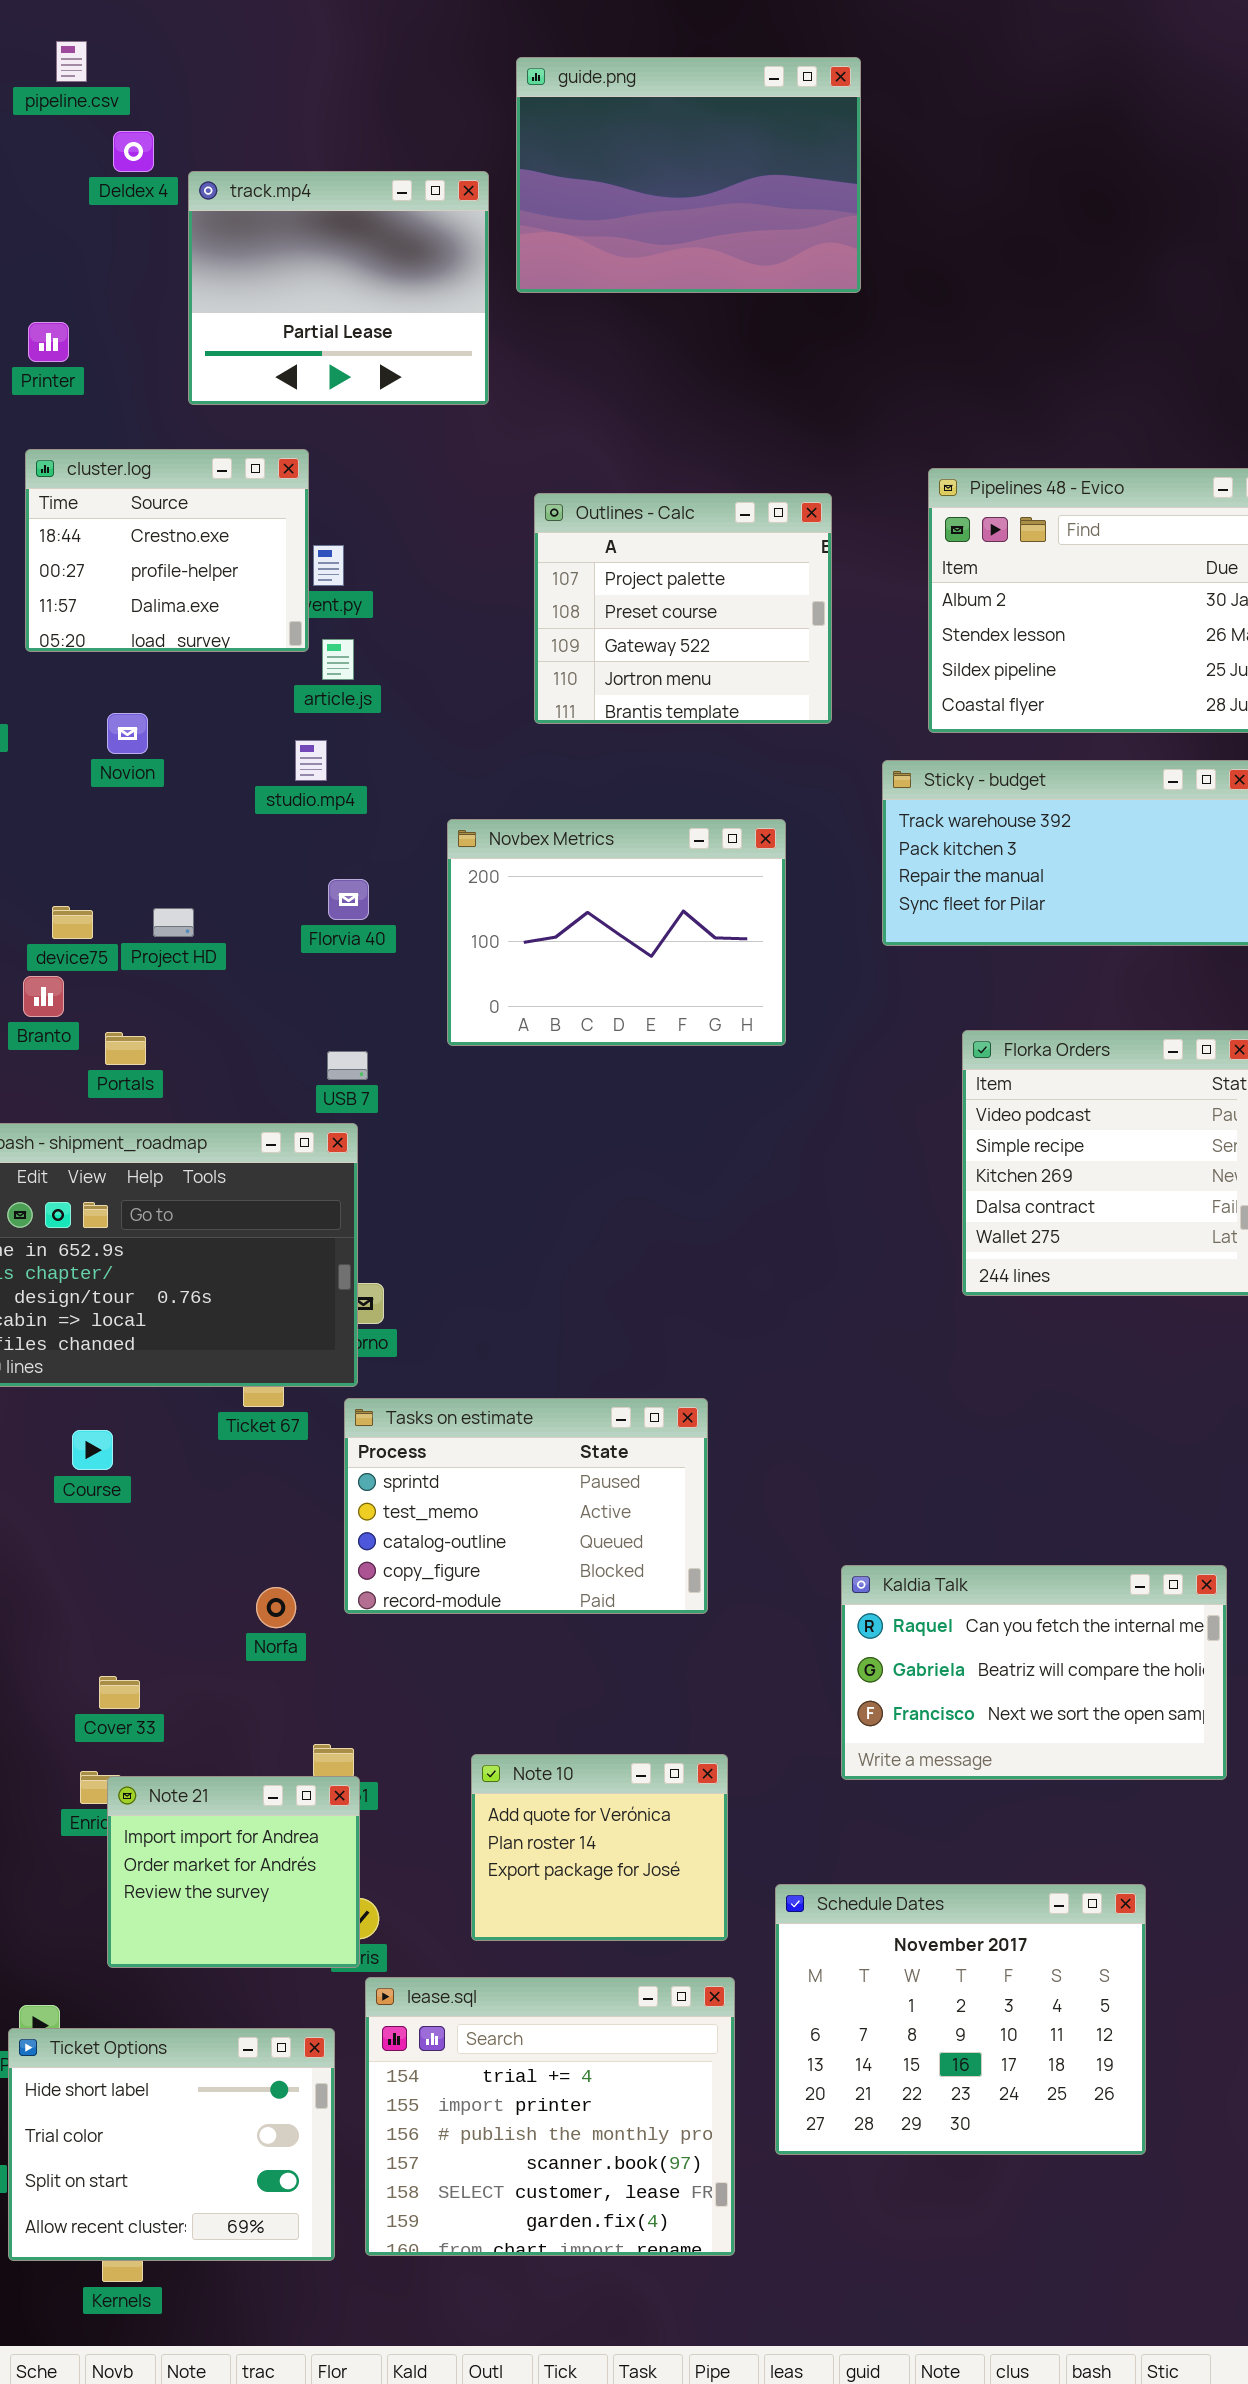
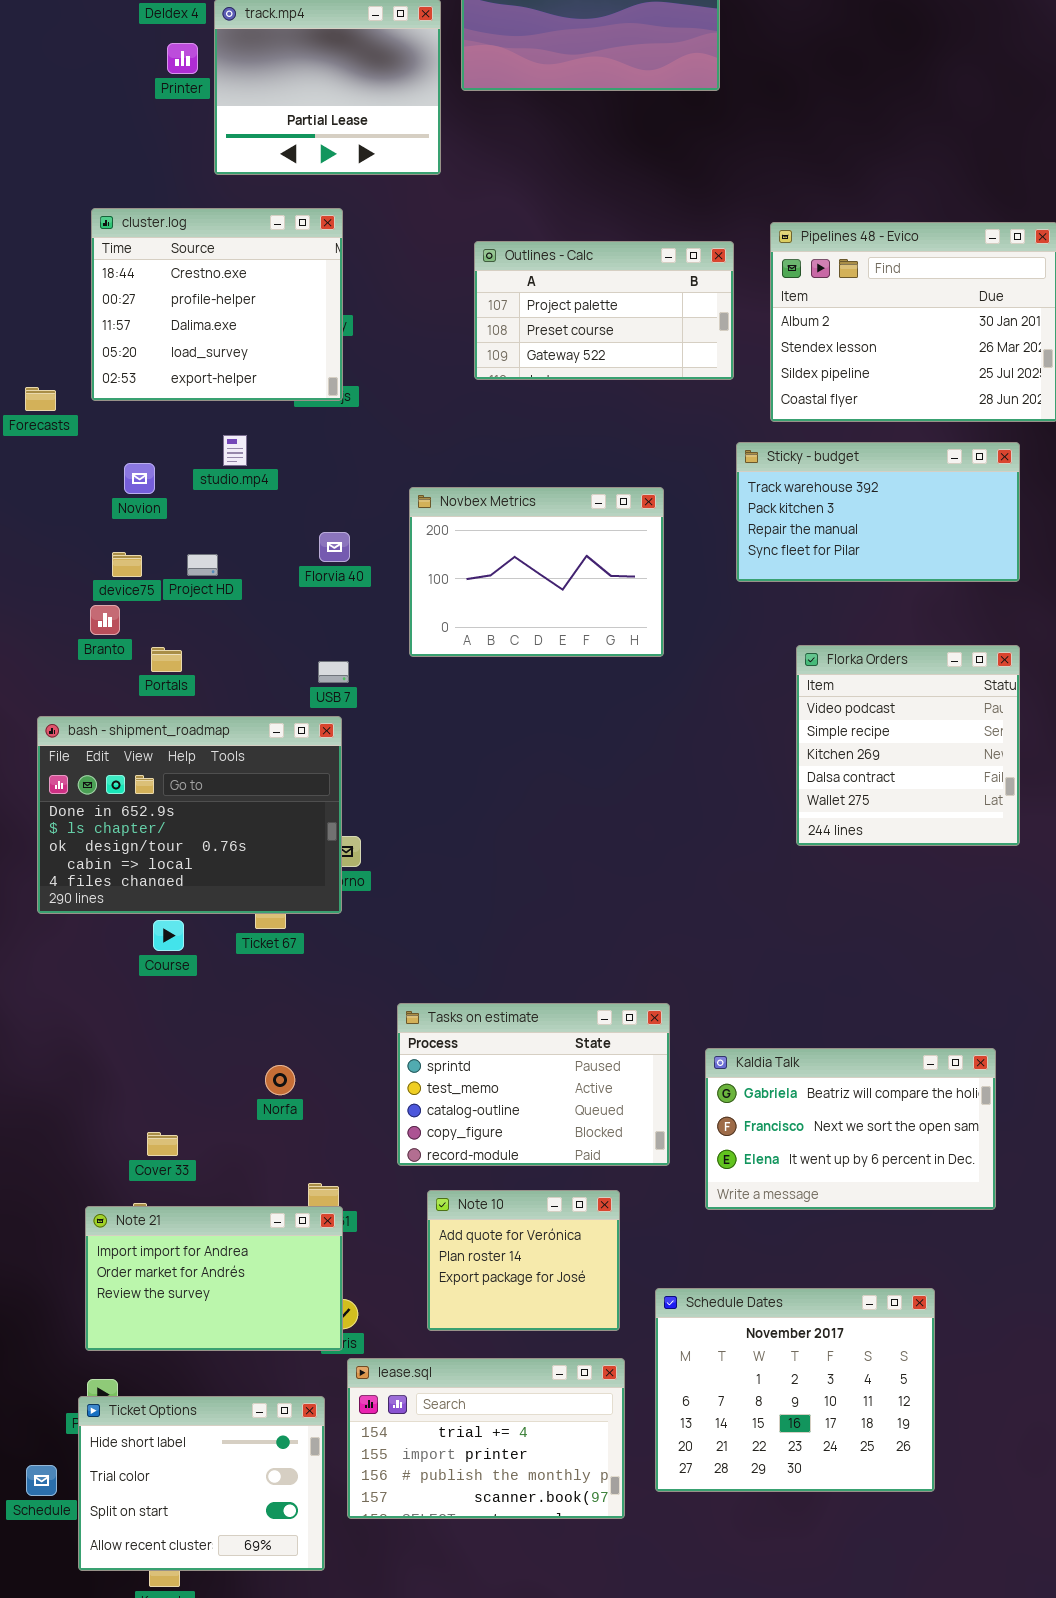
Printer: [28,322,69,362] -> [167,43,198,74], moved
cluster.log: [25,449,309,652] -> [91,208,343,401], resized
Outlines - Calc: [534,493,832,724] -> [474,241,734,380], resized
Novion: [107,713,148,754] -> [124,463,155,494], moved
studio.mp4: [295,740,327,781] -> [223,435,247,466], moved
Tasks on estimate: [344,1398,708,1614] -> [397,1003,670,1166], moved
Course: [72,1430,113,1470] -> [153,920,184,951], moved
Kaldia Talk: [841,1565,1227,1780] -> [705,1048,996,1210], scrolled down 1 row
Note 21: [107,1776,360,1968] -> [85,1206,343,1351], resized
lease.sql: [365,1977,735,2256] -> [347,1358,625,1519], resized

